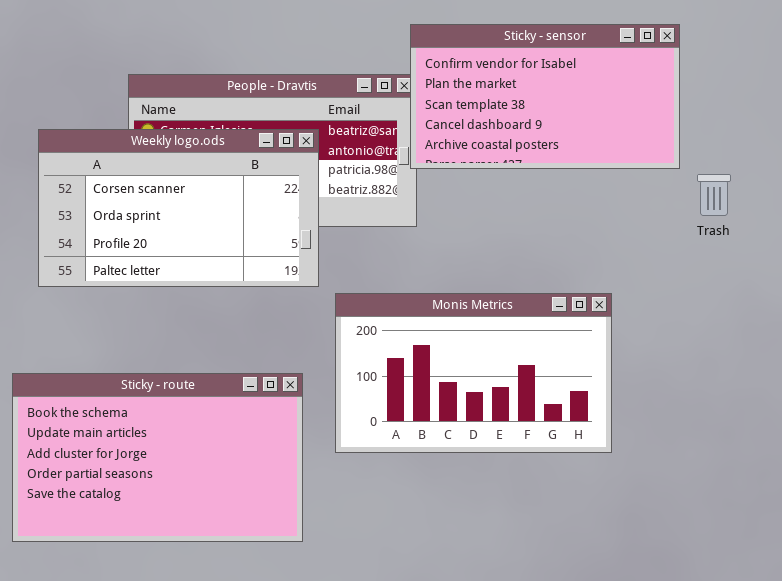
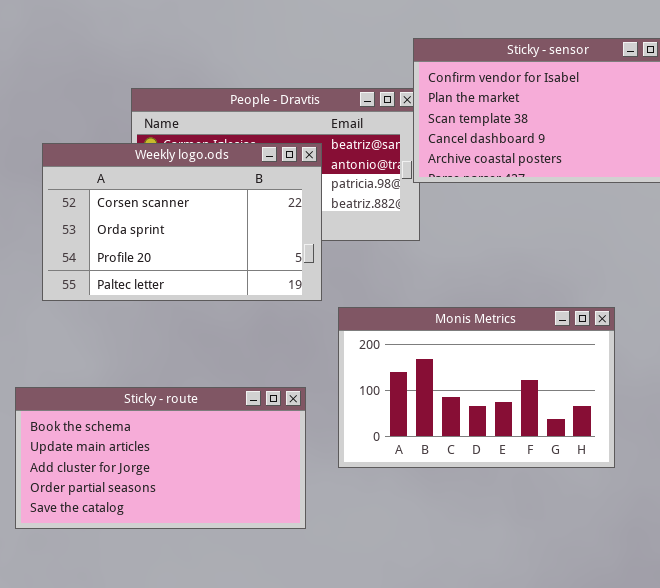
Sticky - route: [12,373,303,542] -> [15,387,306,529], resized

